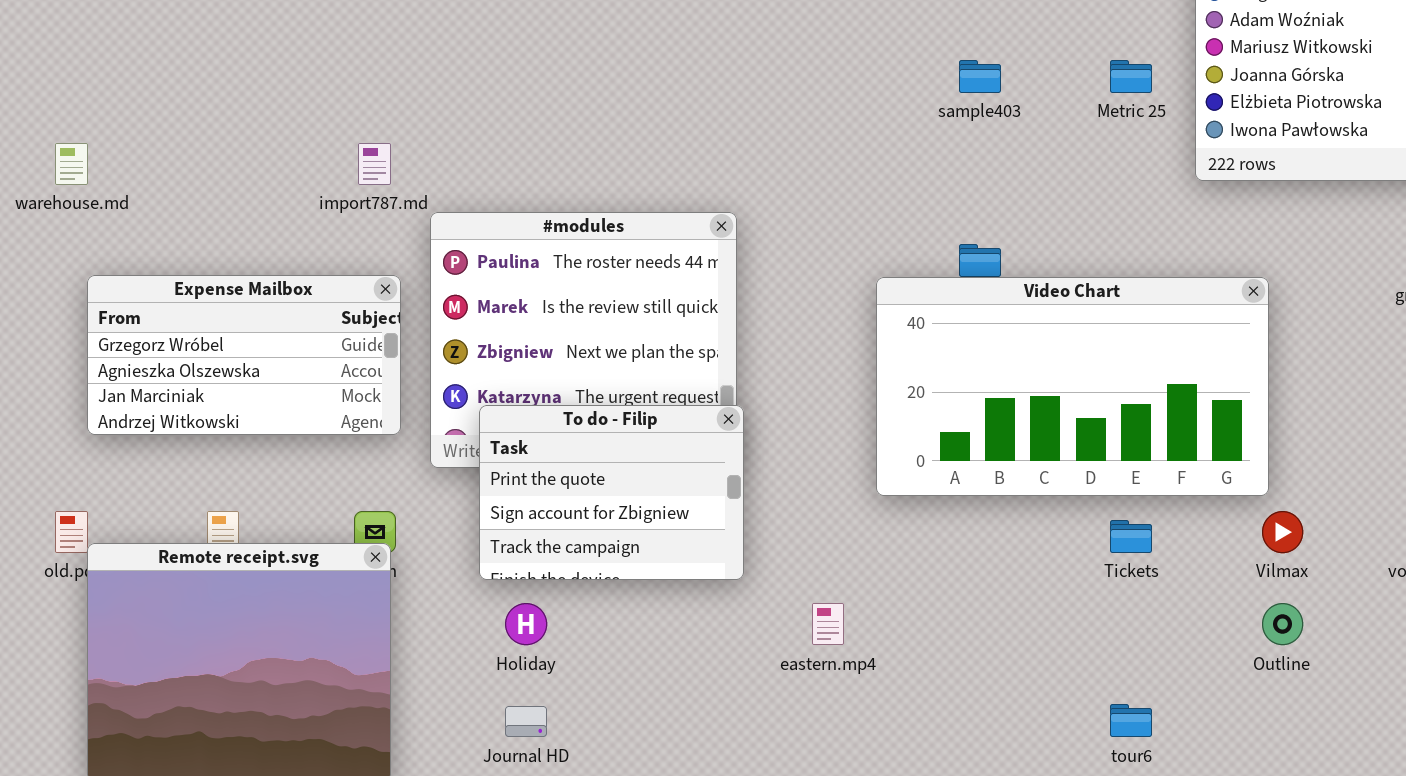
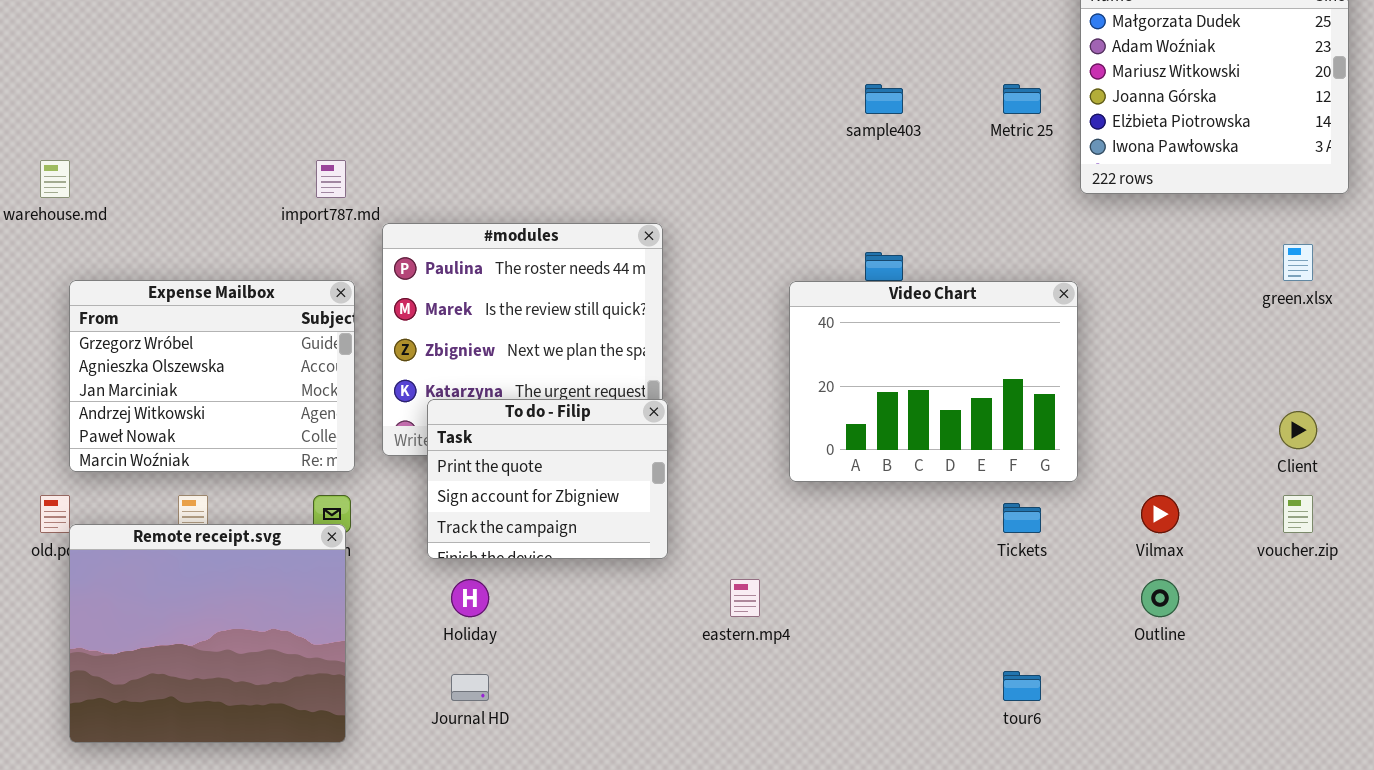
Expense Mailbox: [87,275,401,435] -> [69,280,355,472], resized
Video Chart: [876,277,1269,496] -> [789,281,1078,482], resized

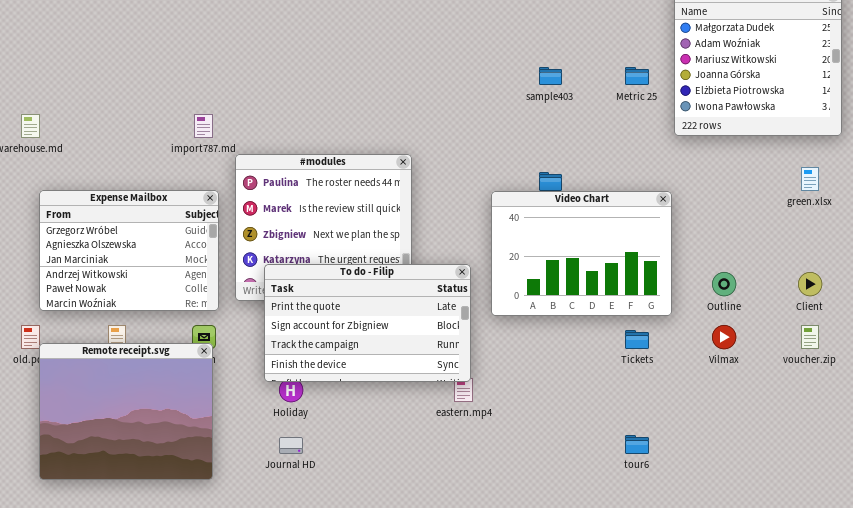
To do - Filip: [427,399,668,559] -> [264,264,471,382], resized
Outline: [1141,579,1179,617] -> [712,272,736,296], moved

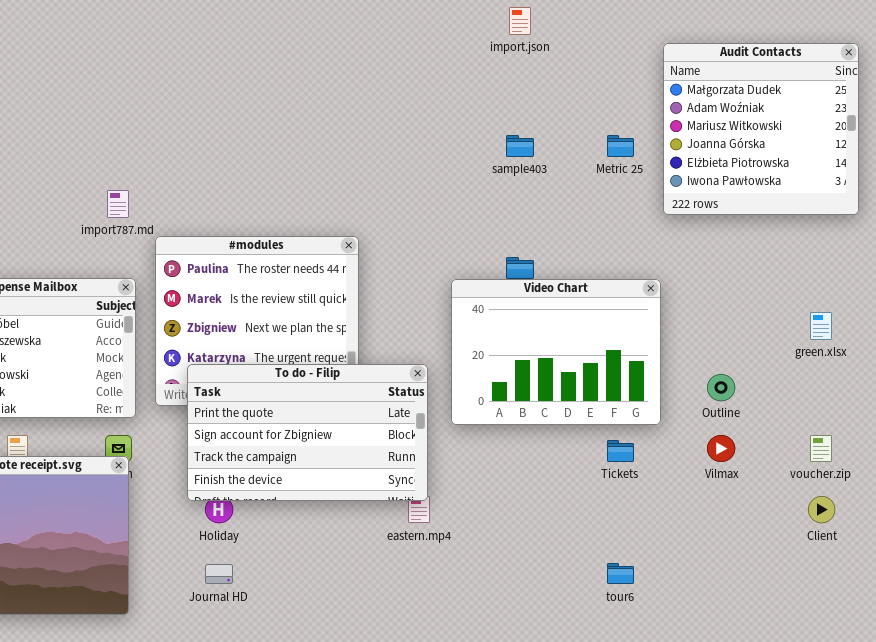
green.xlsx: [801,167,819,191] -> [810,312,832,340], moved
Client: [798,272,822,296] -> [808,496,835,523], moved

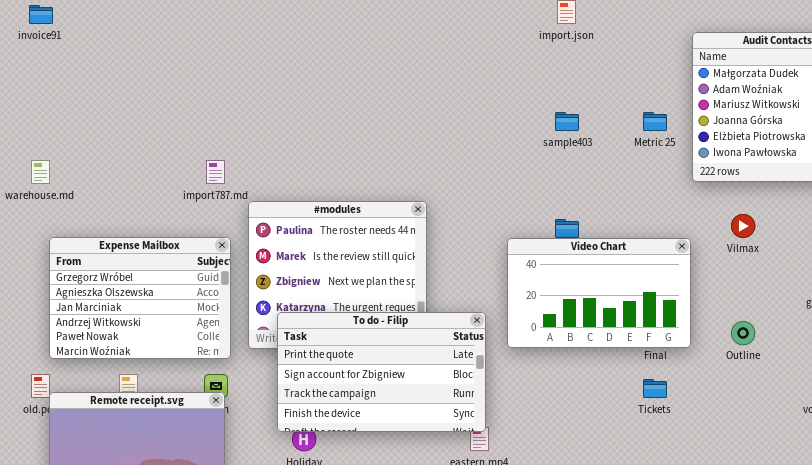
Video Chart: [451,279,661,425] -> [507,238,691,348], resized
Vilmax: [707,435,735,462] -> [731,214,755,238], moved

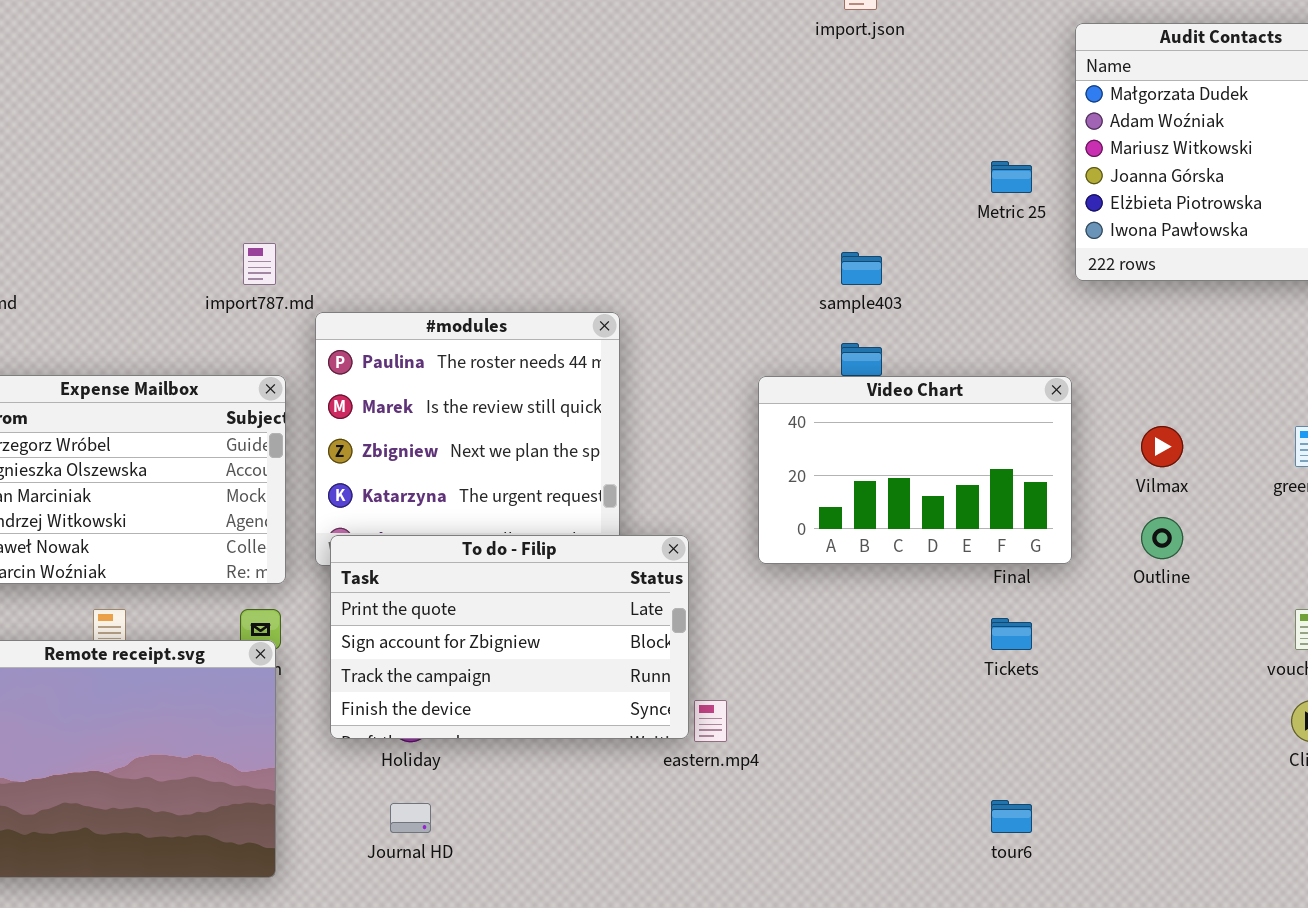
sample403: [555,112,579,131] -> [841,252,882,285], moved
Vilmax: [731,214,755,238] -> [1141,426,1183,467], moved
To do - Filip: [277,312,486,432] -> [330,535,689,739], moved

